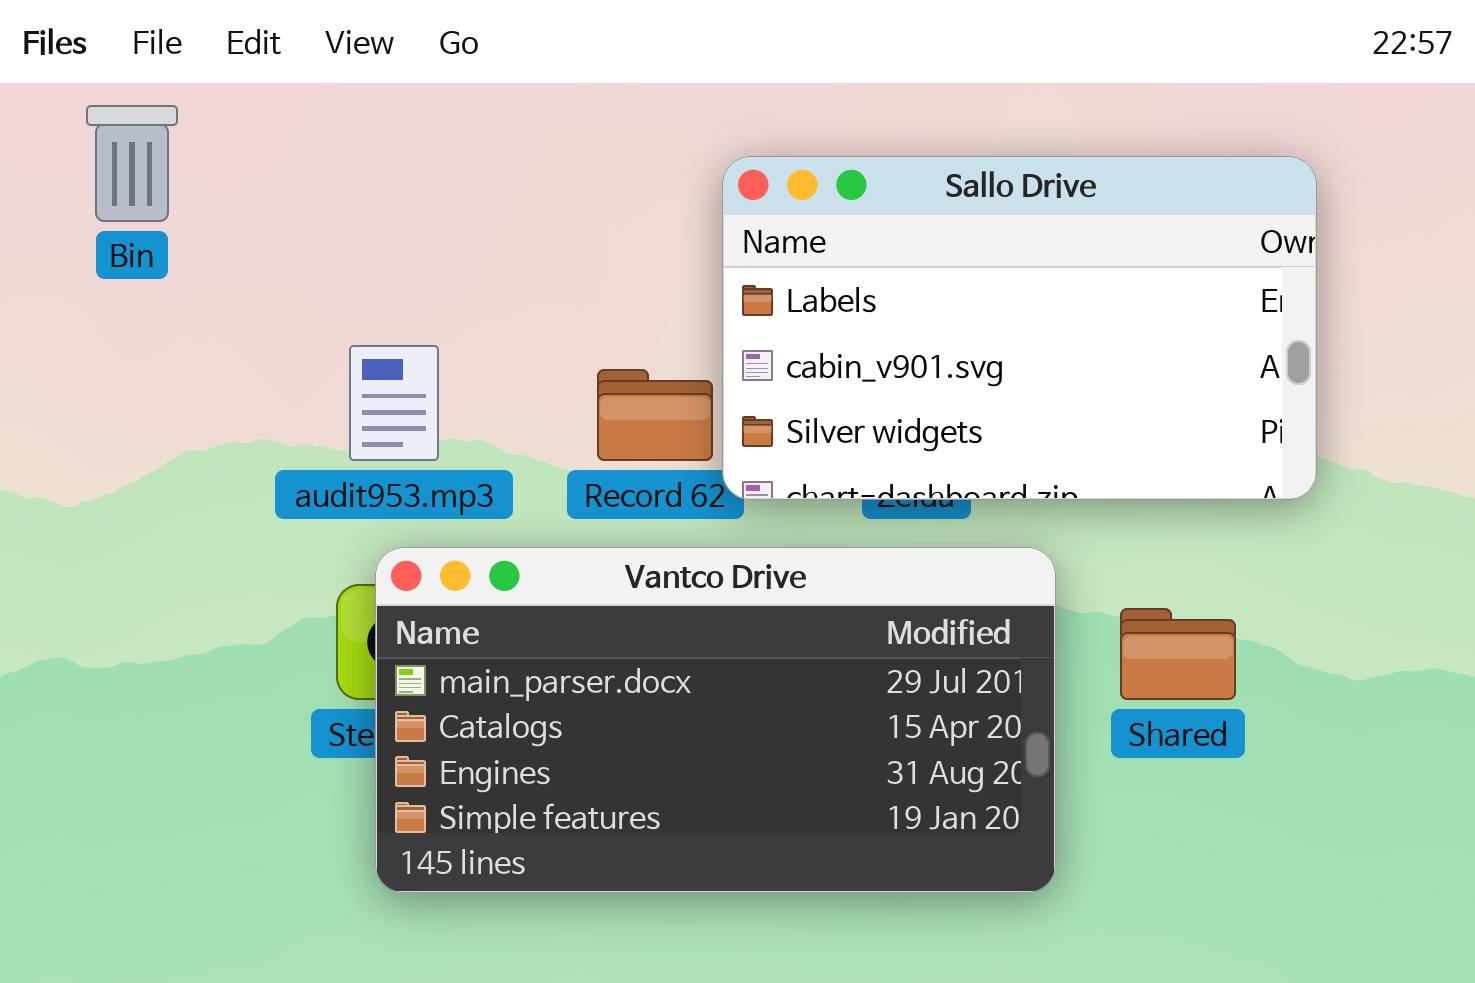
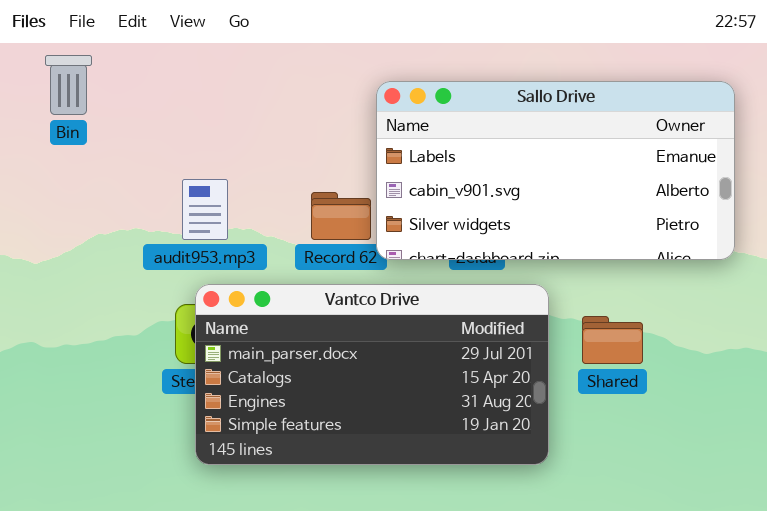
Sallo Drive: [722,156,1317,500] -> [376,81,735,260], resized

